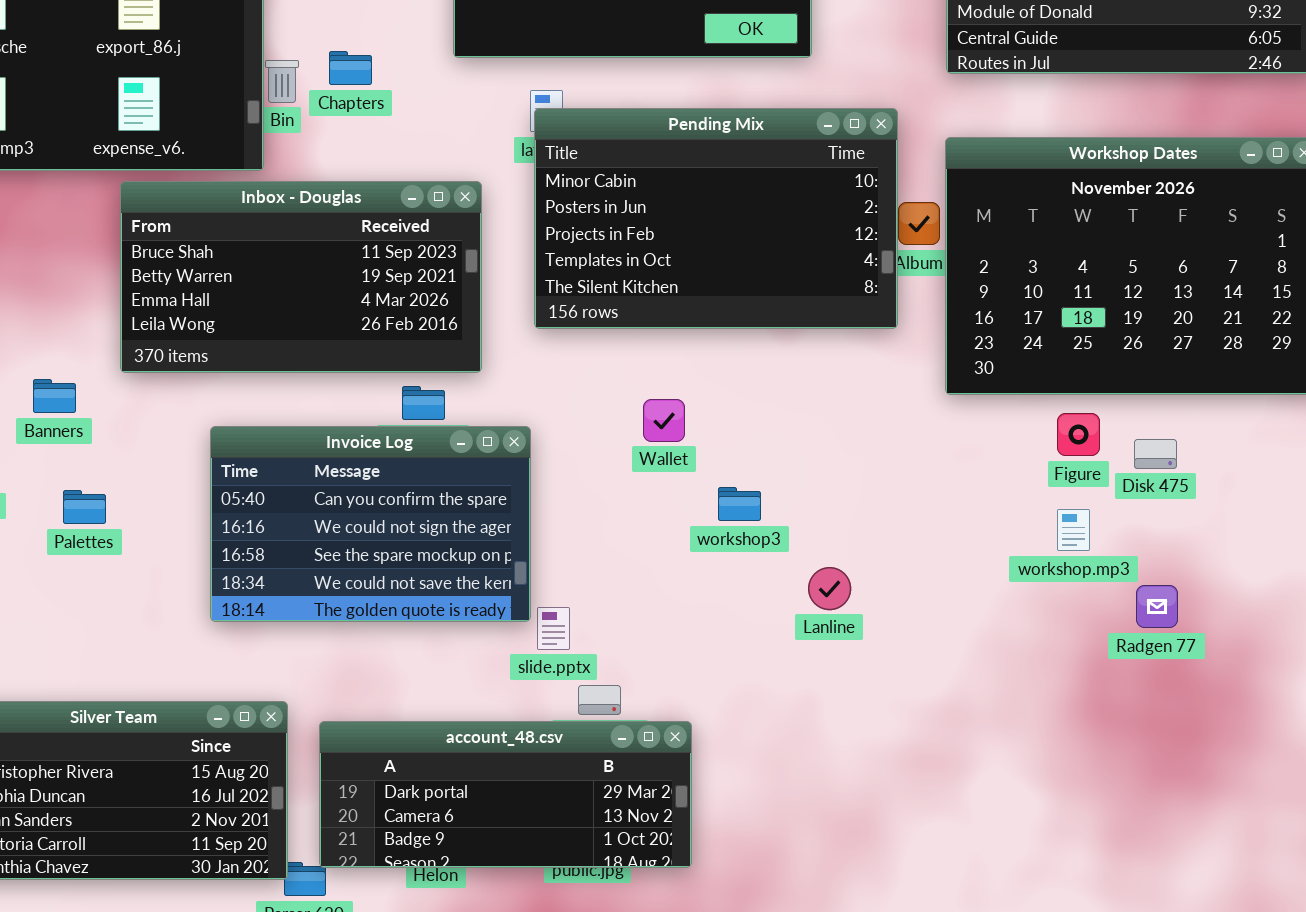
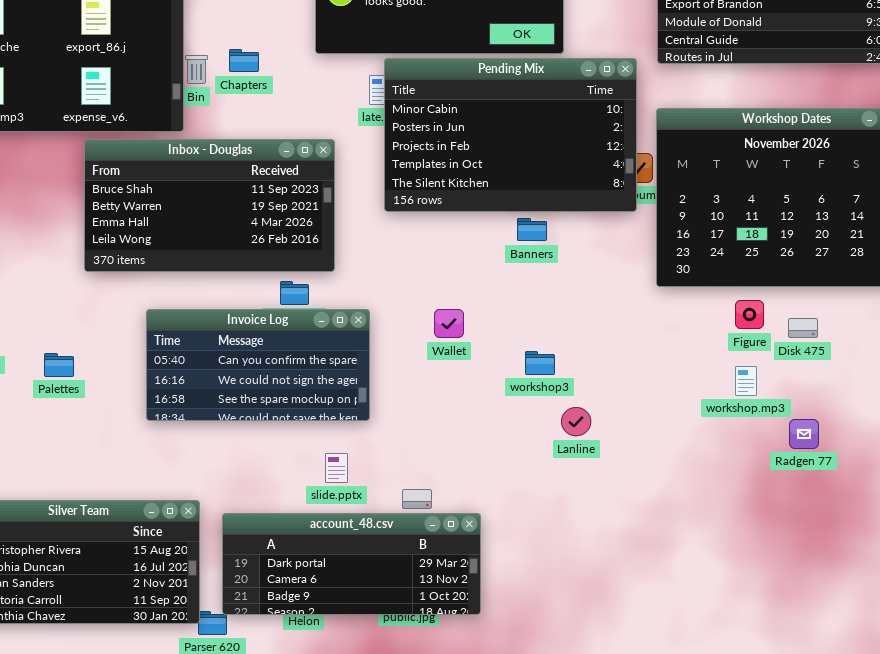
Pending Mix: [534,108,898,329] -> [384,58,637,212], moved
Banners: [33,379,76,413] -> [517,218,547,241], moved
Wallet: [643,399,685,442] -> [434,309,464,338], moved
Invoice Log: [210,426,531,622] -> [146,309,370,421], resized
workshop3: [718,487,761,521] -> [525,351,555,375], moved
slide.pptx: [537,607,570,650] -> [325,453,348,483], moved

